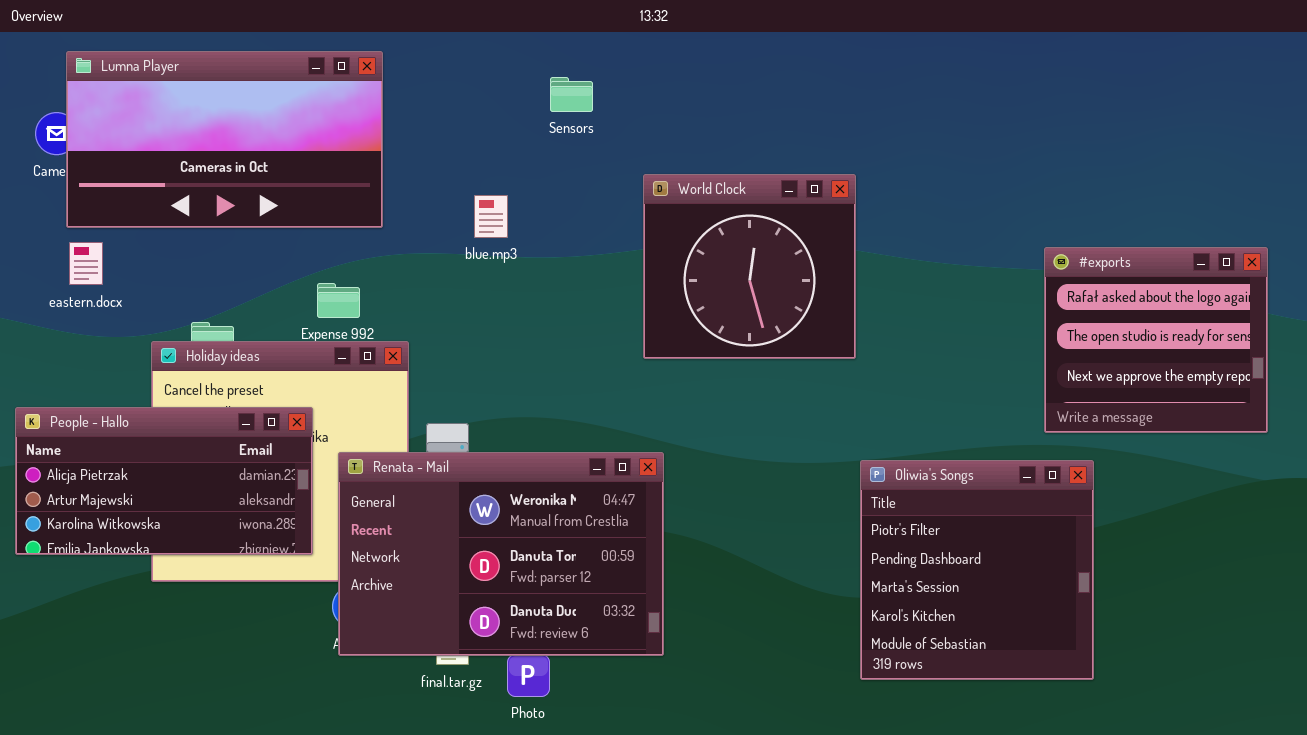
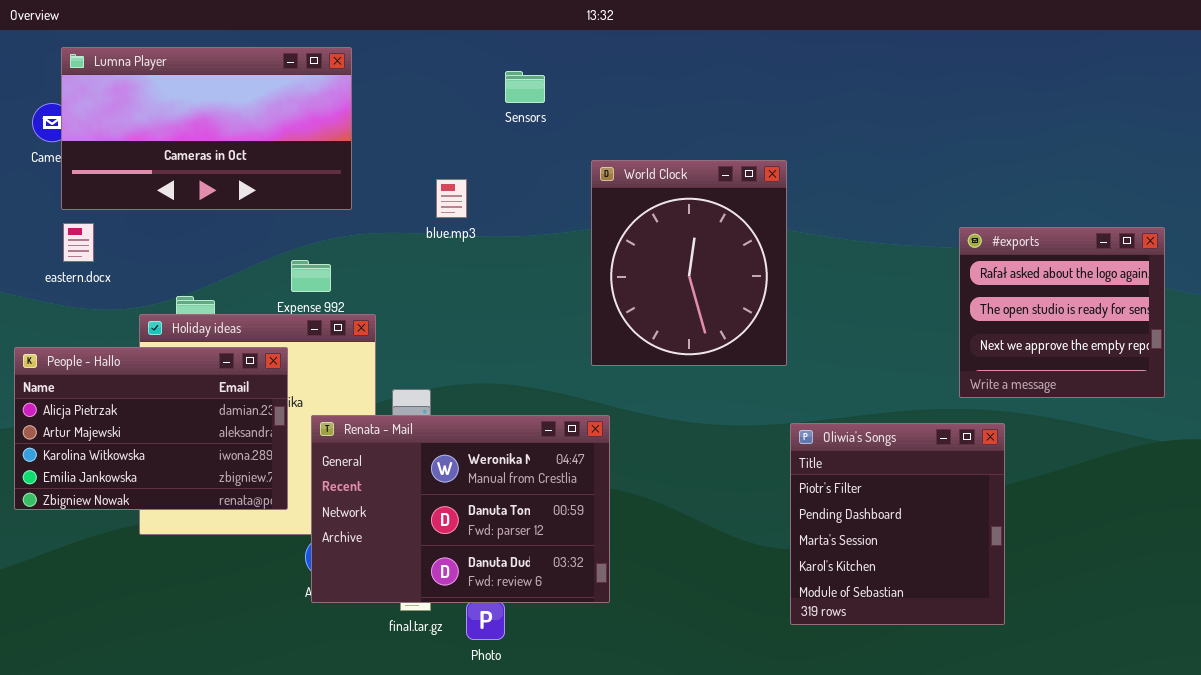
World Clock: [643,174,856,359] -> [591,160,787,366], resized
People - Hallo: [15,407,313,555] -> [14,347,288,510], resized

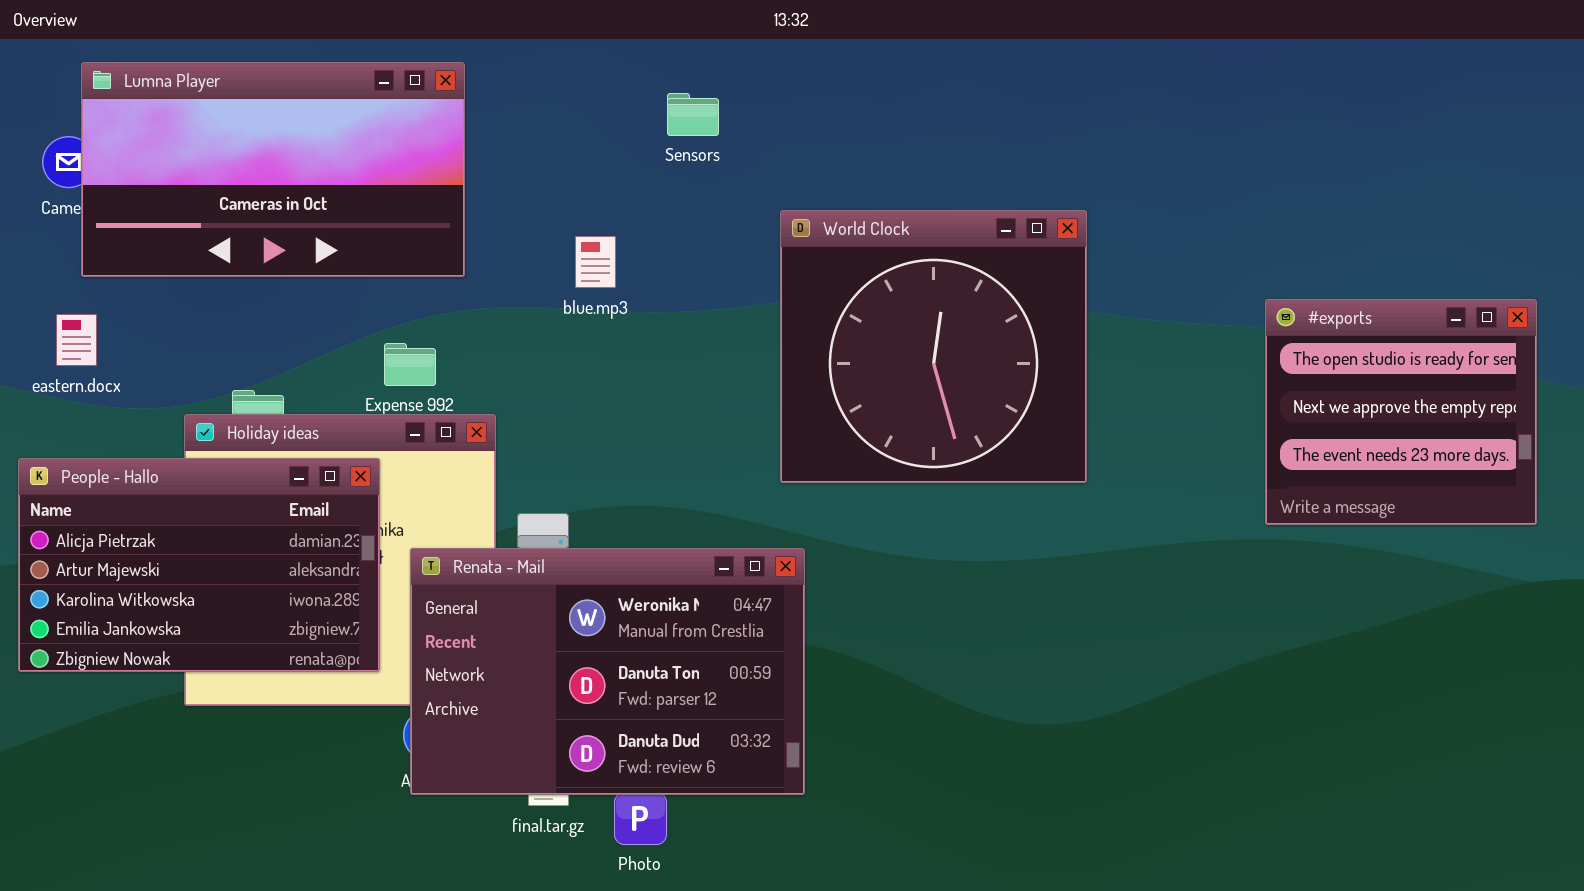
World Clock: [591,160,787,366] -> [780,210,1087,483], resized
eastern.docx: [63,223,94,262] -> [56,314,97,366], moved
#exports: [959,227,1165,398] -> [1265,299,1537,525], scrolled down 1 row
Oliwia's Songs: [790,423,1005,625] -> none, closed

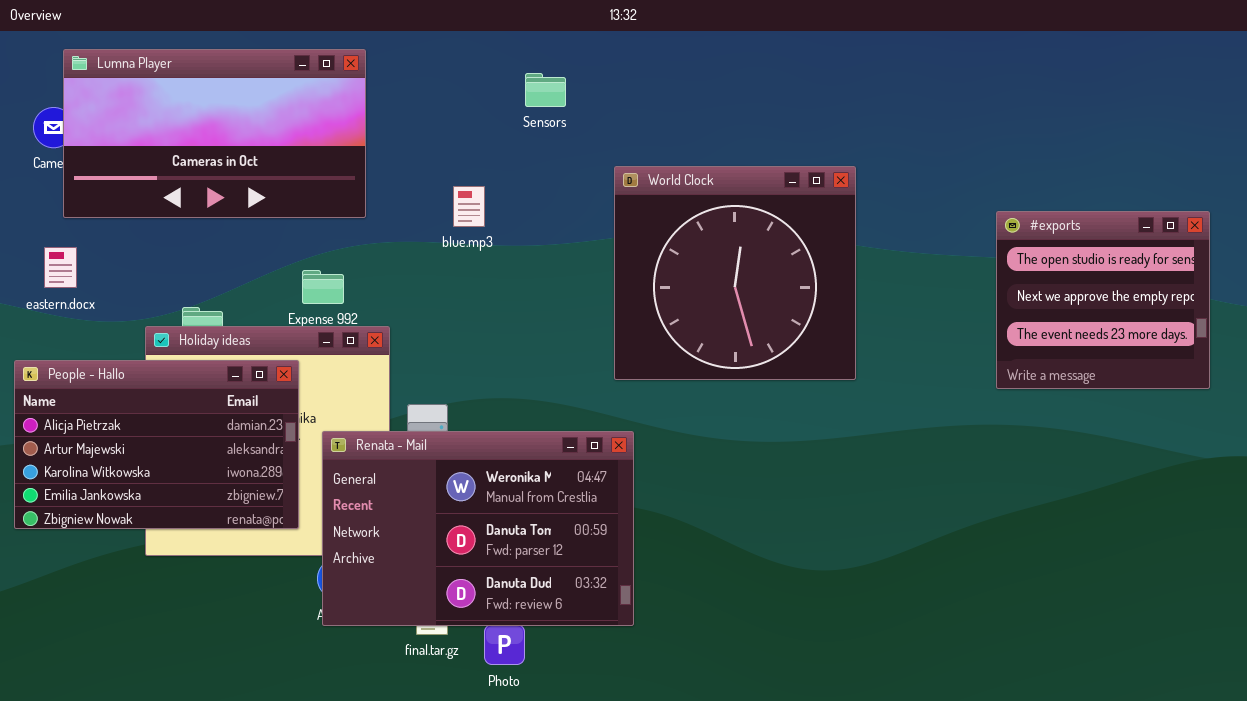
#exports: [1265,299,1537,525] -> [996,211,1210,389], moved

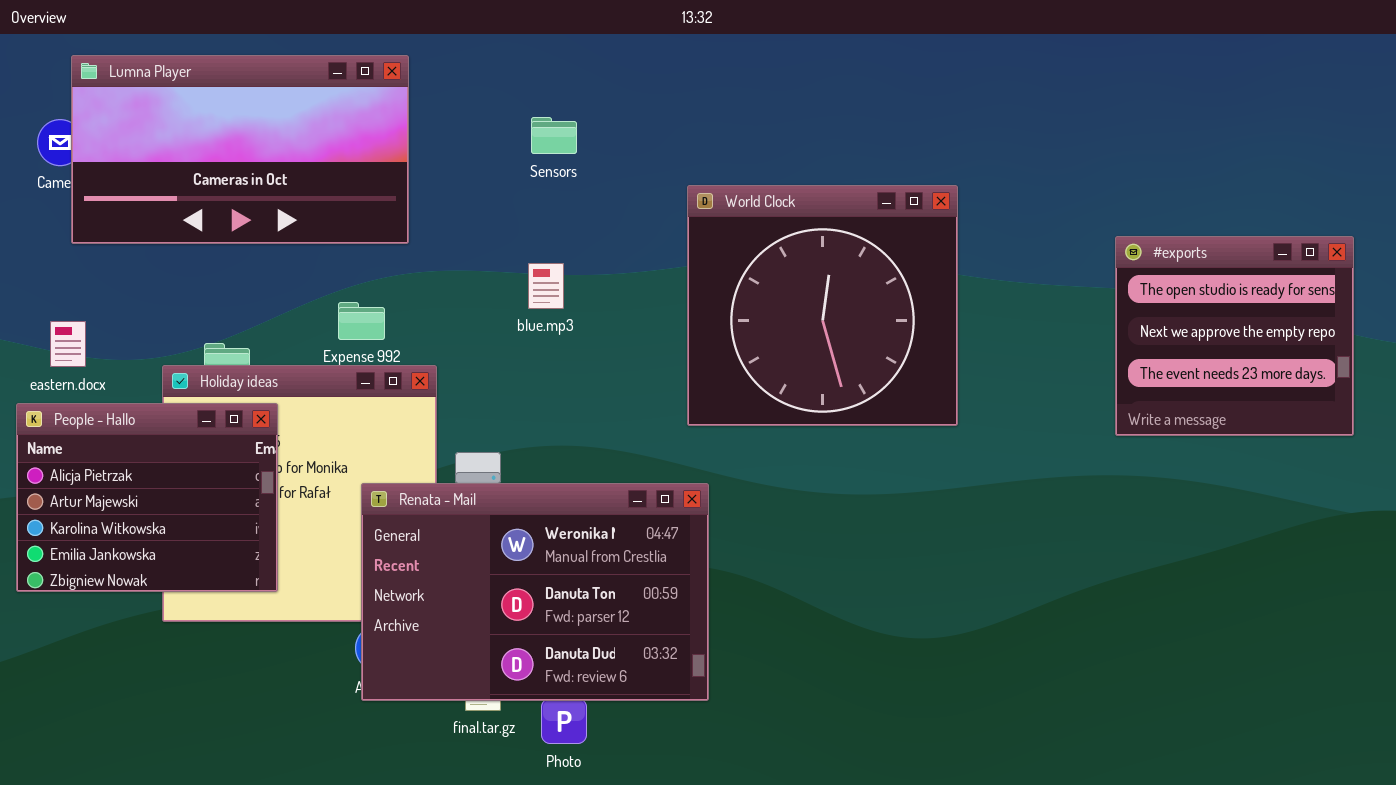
Sensors: [525,73,566,107] -> [531,117,577,154], moved
blue.mp3: [453,186,485,227] -> [528,263,564,309], moved
eastern.docx: [44,247,77,288] -> [50,321,86,367], moved
People - Hallo: [14,360,299,529] -> [16,403,278,592], resized

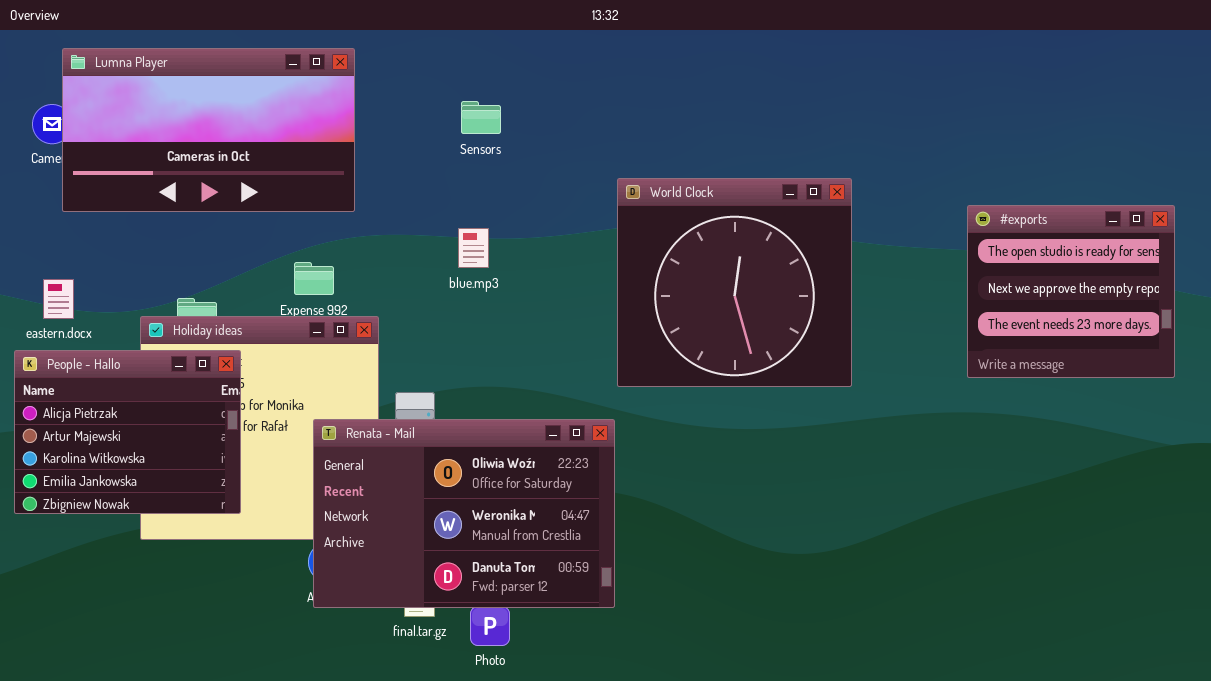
World Clock: [687,185,958,426] -> [617,178,852,387], moved
Renata - Mail: [361,483,709,701] -> [313,419,615,608], scrolled up 1 row

